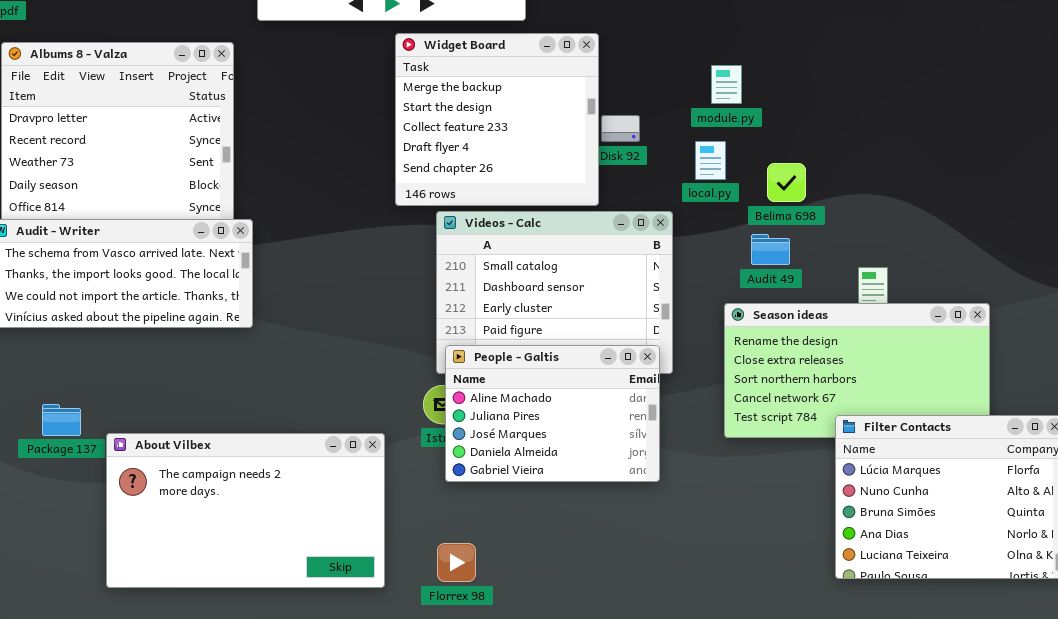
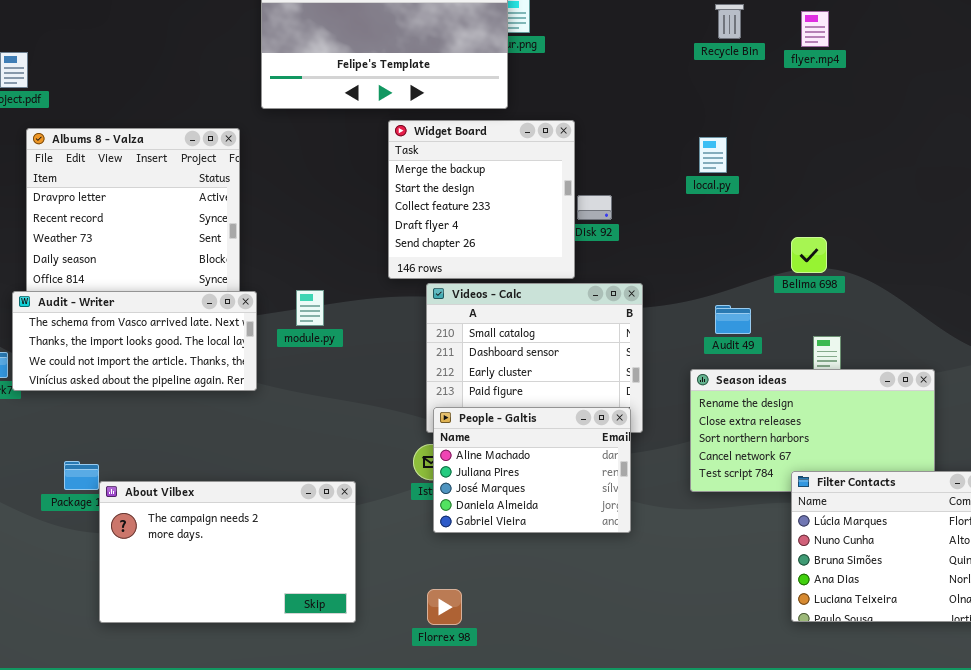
module.py: [711,65,742,104] -> [296,290,324,326], moved
local.py: [695,141,726,180] -> [699,137,727,173], moved
Belima 698: [767,163,806,202] -> [791,237,827,273], moved
About Vilbex: [106,433,385,588] -> [99,481,356,623], moved

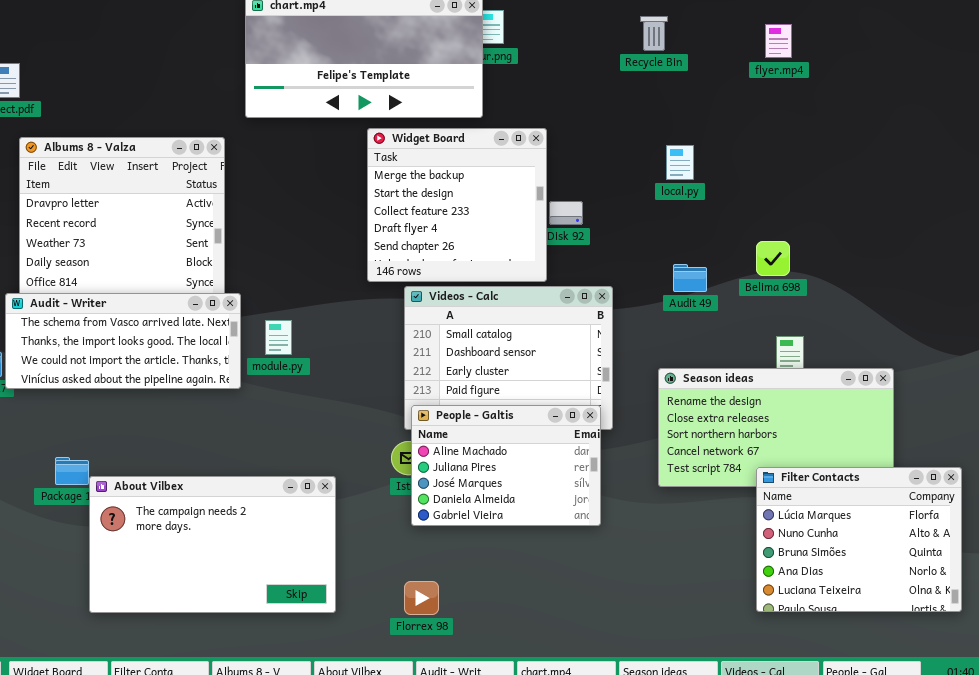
Recycle Bin: [715,4,744,39] -> [640,16,668,51], moved
module.py: [296,290,324,326] -> [265,320,292,355], moved
Audit 49: [715,305,751,334] -> [673,264,707,292], moved

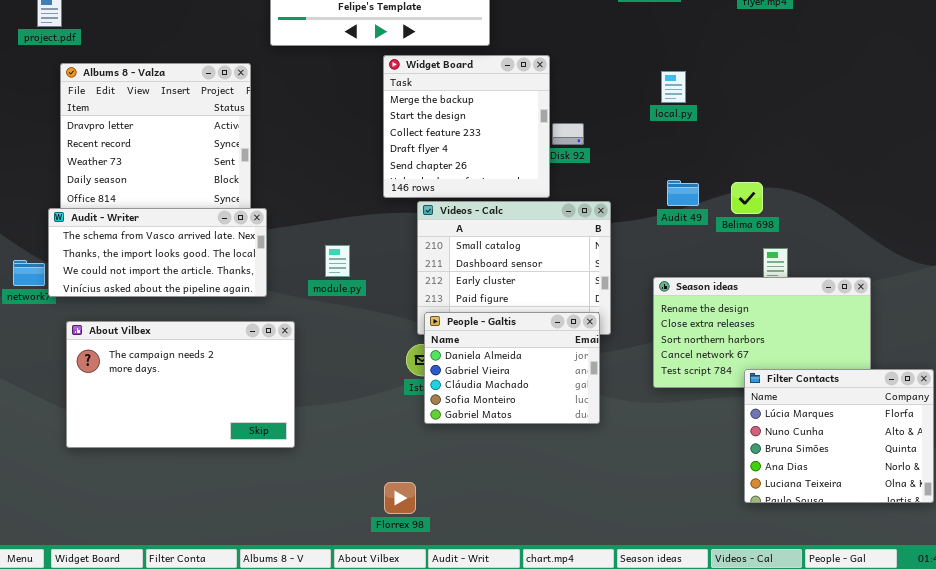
Belima 698: [756,241,790,276] -> [731,182,763,214], moved
module.py: [265,320,292,355] -> [325,245,350,277], moved
People - Galtis: [411,405,601,526] -> [424,312,600,424], scrolled down 3 rows
About Vilbex: [89,476,336,613] -> [66,321,295,448], moved
Florrex 98: [404,581,439,615] -> [384,482,416,514], moved

